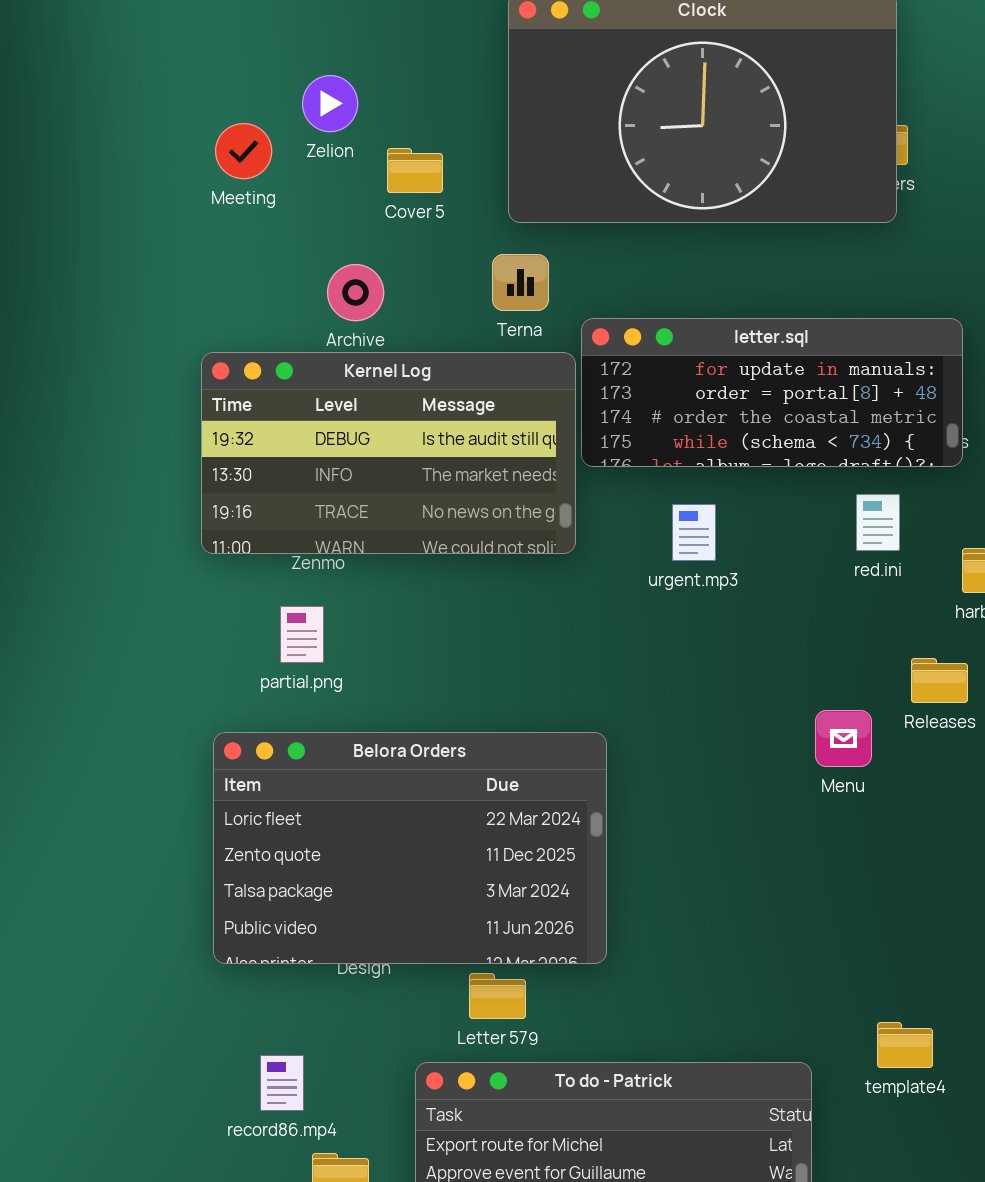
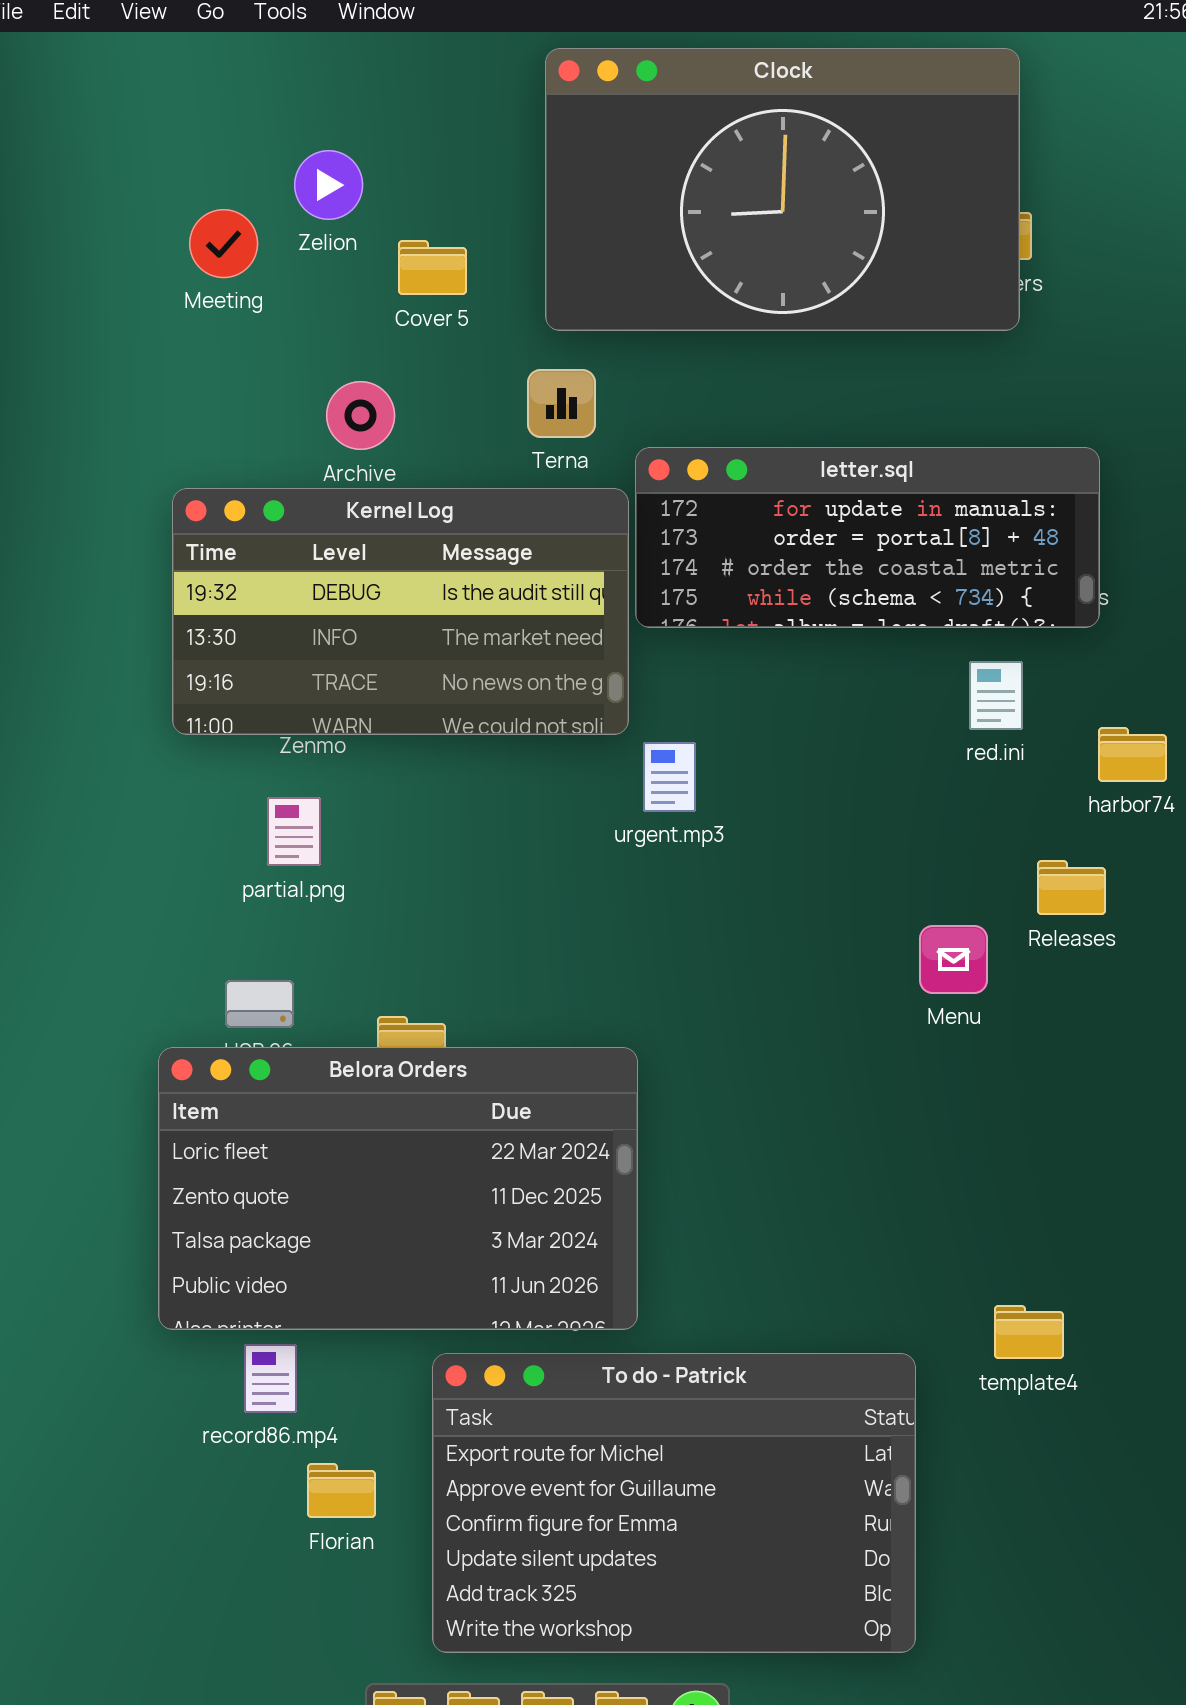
urgent.mp3: [672,504,716,561] -> [643,742,696,812], moved
Belora Orders: [213,732,607,964] -> [158,1047,638,1330], moved

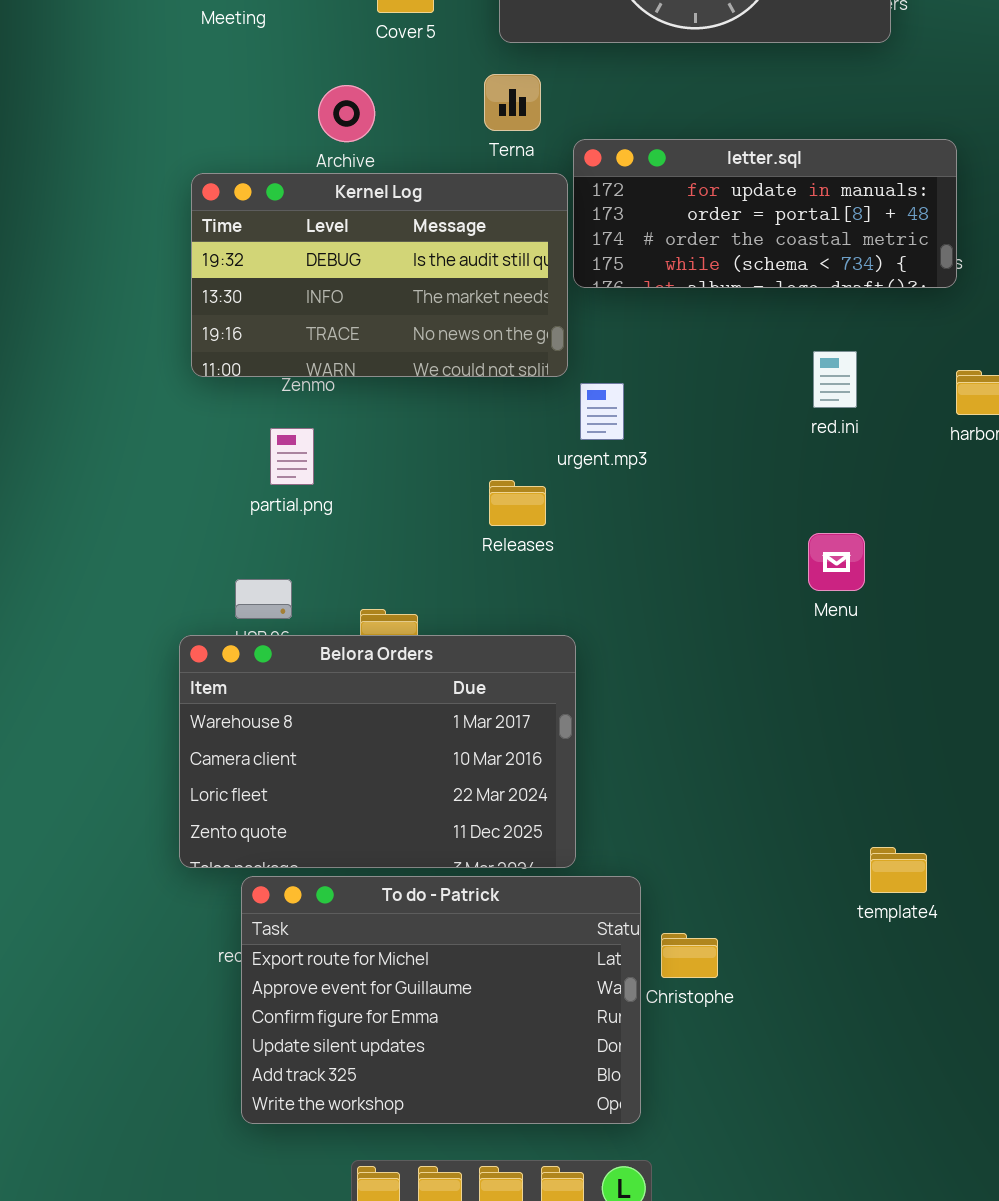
red.ini: [969,661,1023,730] -> [813,351,857,408], moved
Releases: [1037,860,1106,915] -> [489,480,546,526], moved
Belora Orders: [158,1047,638,1330] -> [179,635,576,868], scrolled up 2 rows
To do - Patrick: [432,1353,916,1653] -> [241,876,641,1124], moved

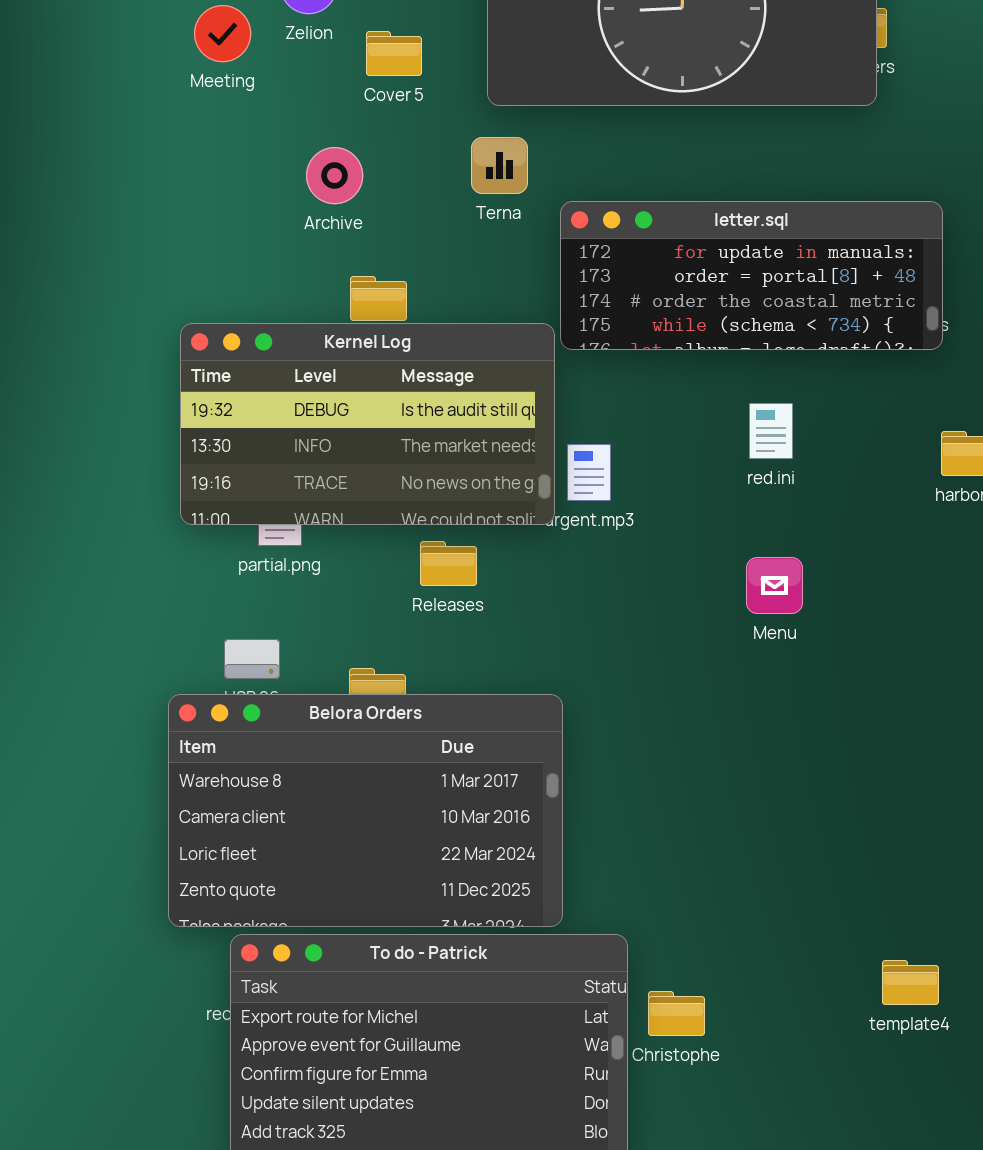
Kernel Log: [191,173,568,377] -> [180,323,555,525], moved
red.ini: [813,351,857,408] -> [749,403,793,459], moved
Releases: [489,480,546,526] -> [420,541,477,586], moved
Menu: [808,533,865,591] -> [746,557,803,614], moved
template4: [870,847,927,893] -> [882,960,939,1005], moved

